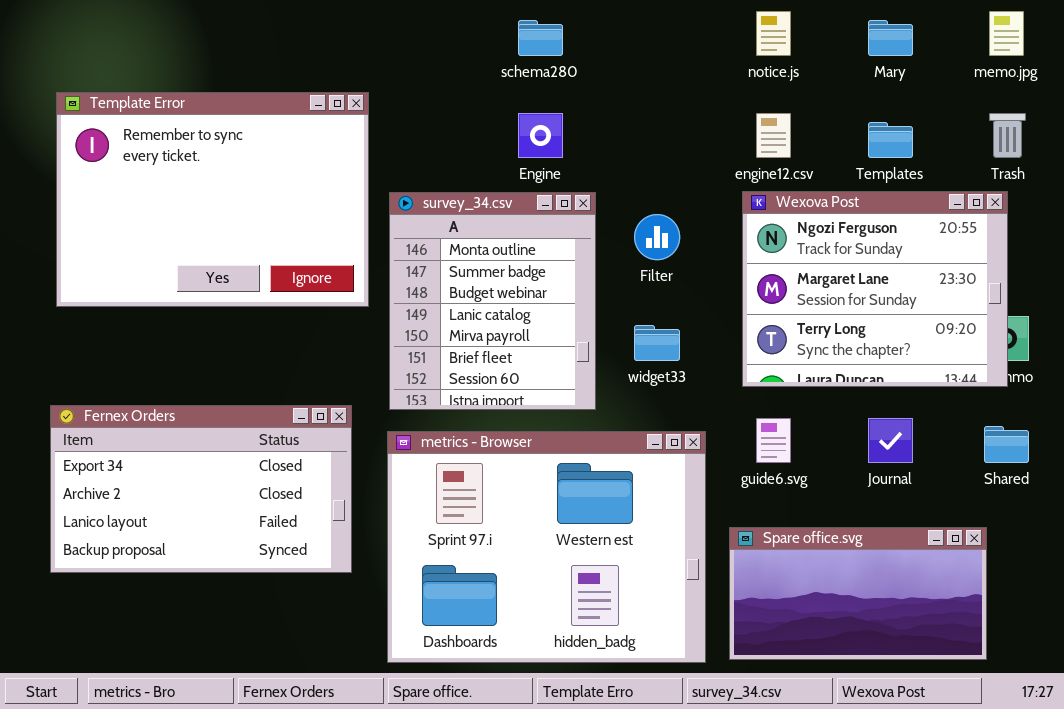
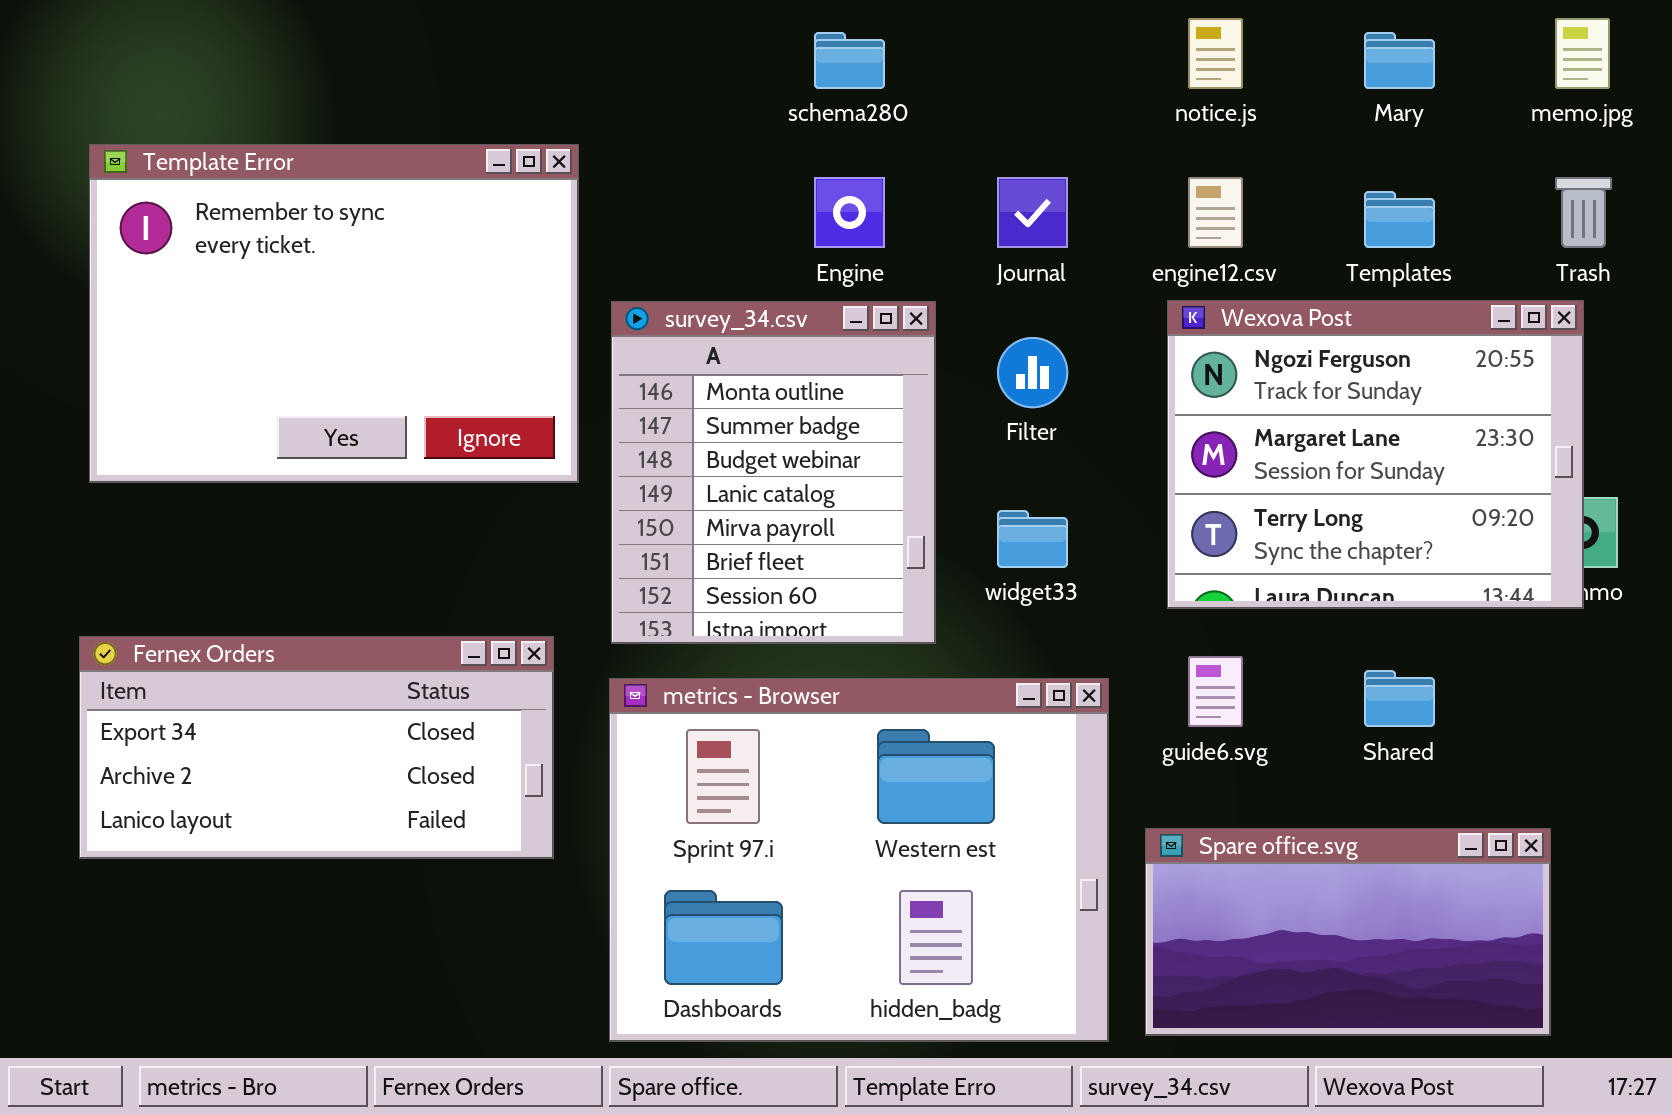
Fernex Orders: [50,405,352,573] -> [79,636,554,859], resized
Journal: [868,418,913,463] -> [997,177,1068,248], moved
Shared: [984,426,1029,463] -> [1364,670,1435,727], moved

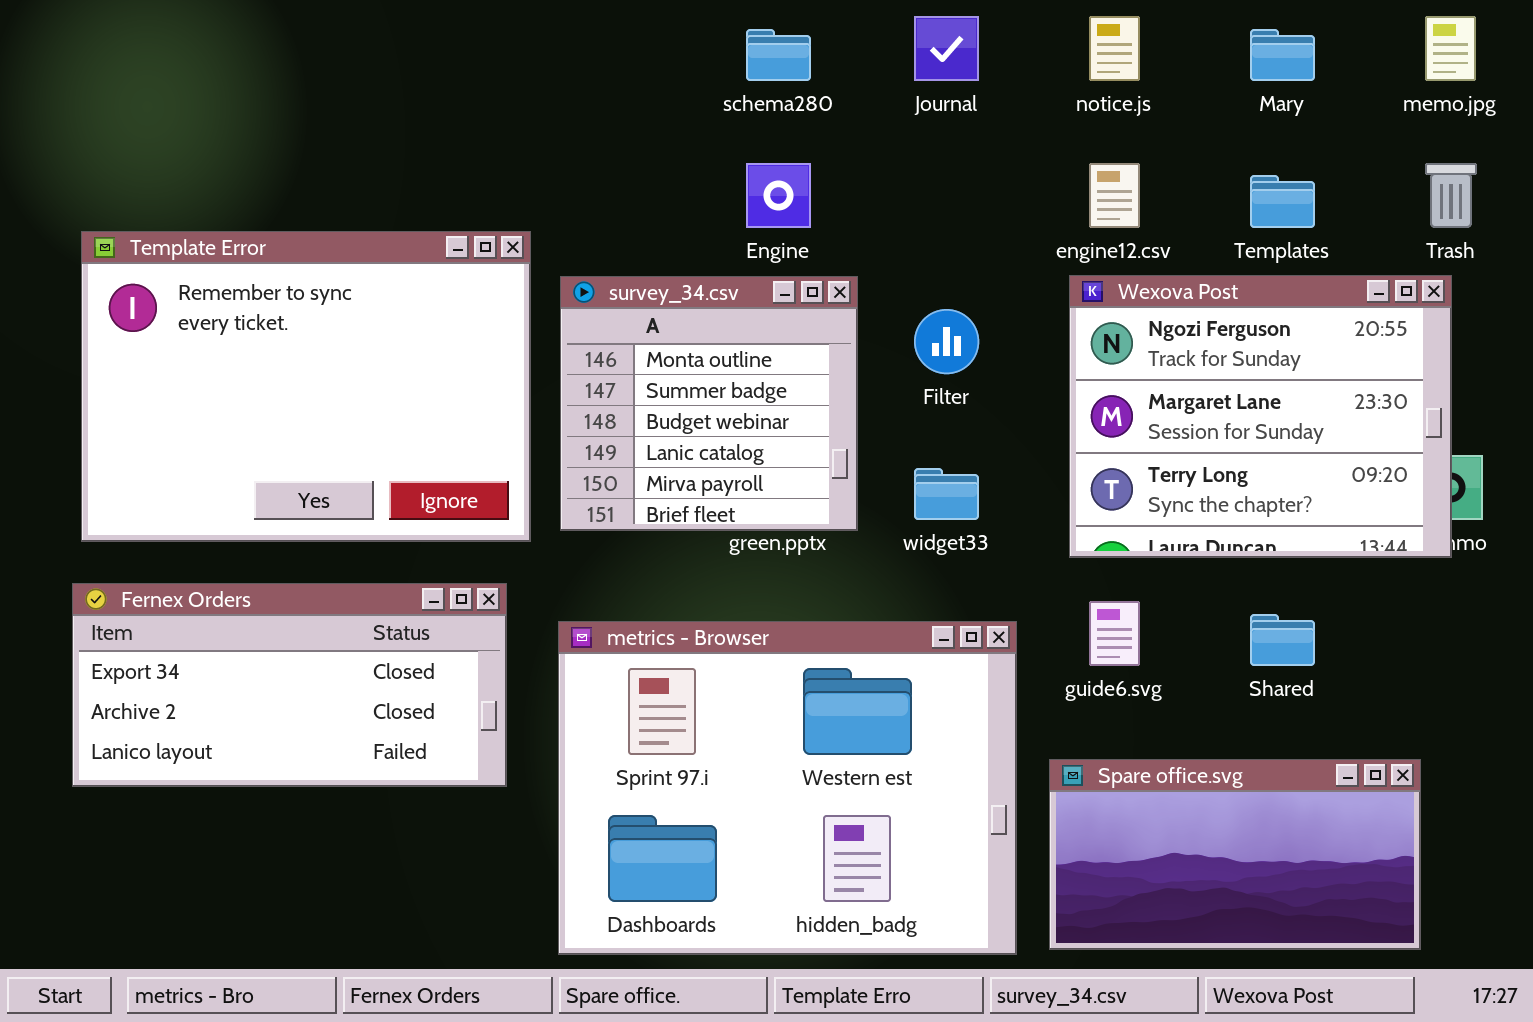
Template Error: [89,144,579,483] -> [81,231,531,542], moved
Journal: [997,177,1068,248] -> [914,16,979,81], moved
survey_34.csv: [611,301,936,644] -> [560,276,858,531], resized

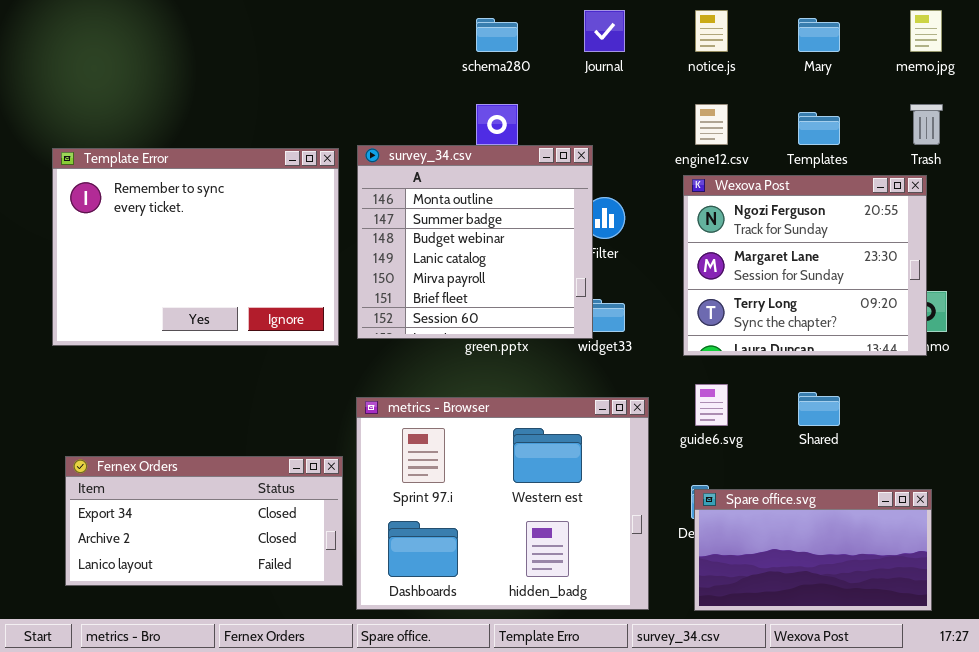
survey_34.csv: [560,276,858,531] -> [357,145,593,339], resized
Fernex Orders: [72,583,507,787] -> [65,456,343,586], moved
Spare office.svg: [1049,759,1421,950] -> [694,489,932,611], moved

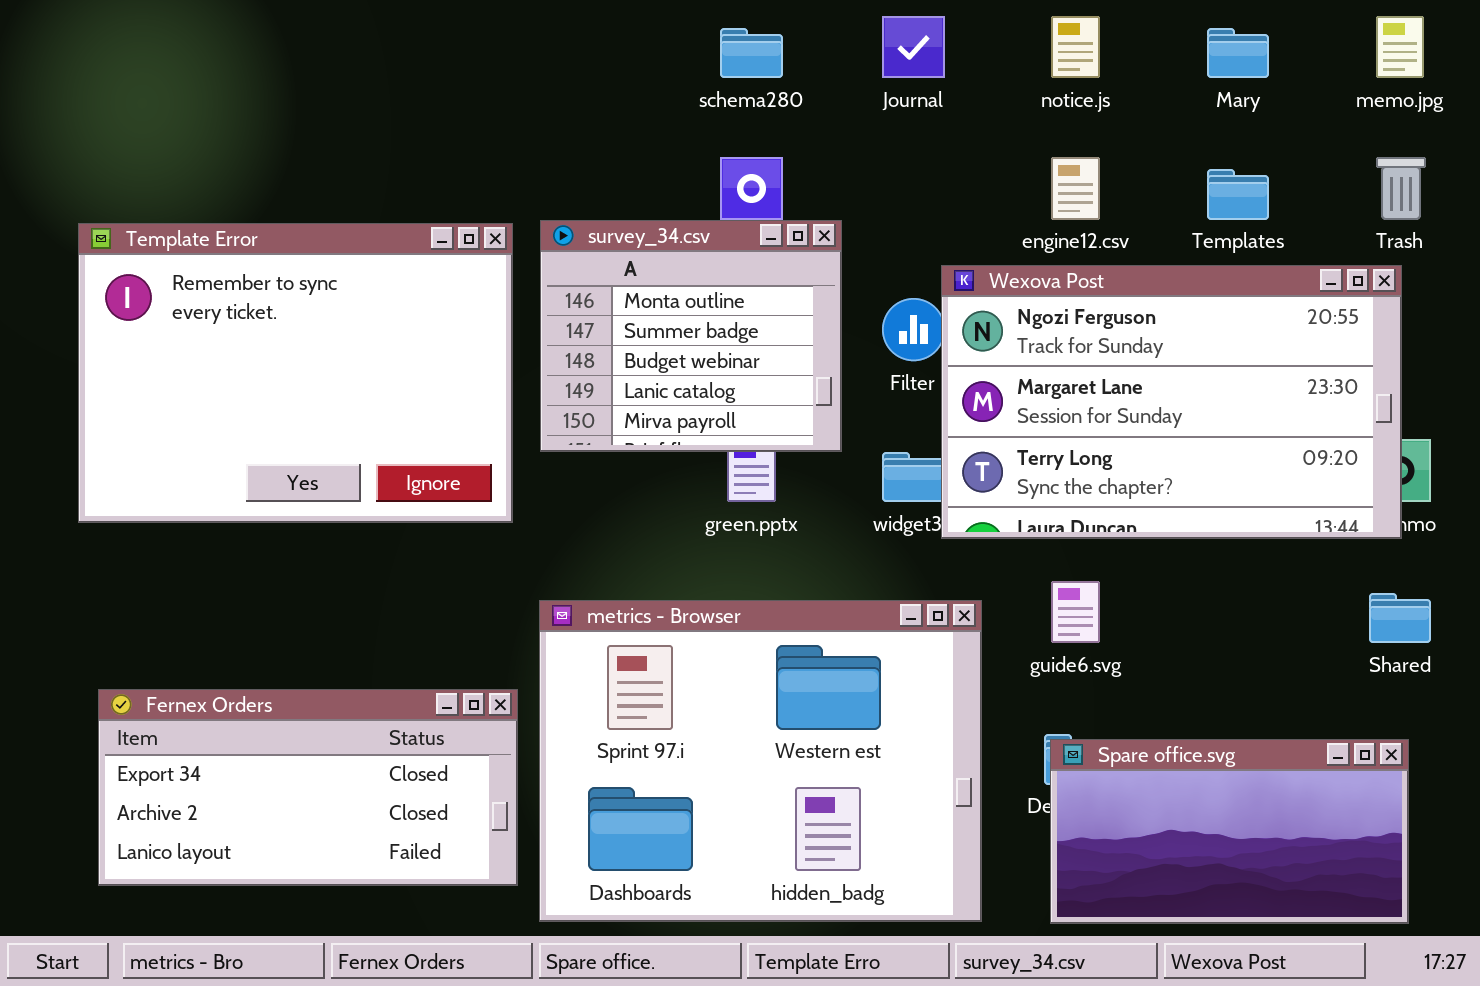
survey_34.csv: [357,145,593,339] -> [540,220,842,452], resized
Wexova Post: [683,175,927,356] -> [941,265,1402,539], resized
Shared: [798,392,840,426] -> [1369,593,1431,643], moved

